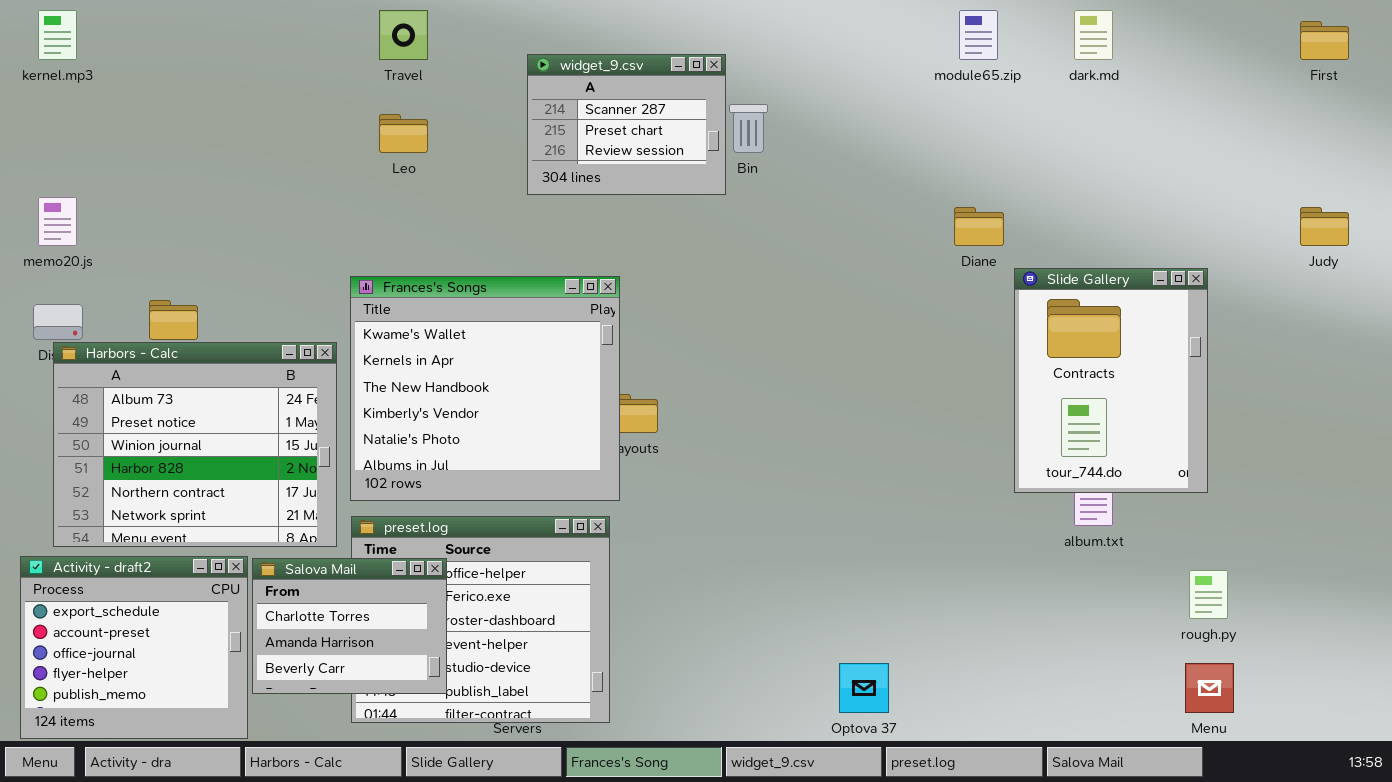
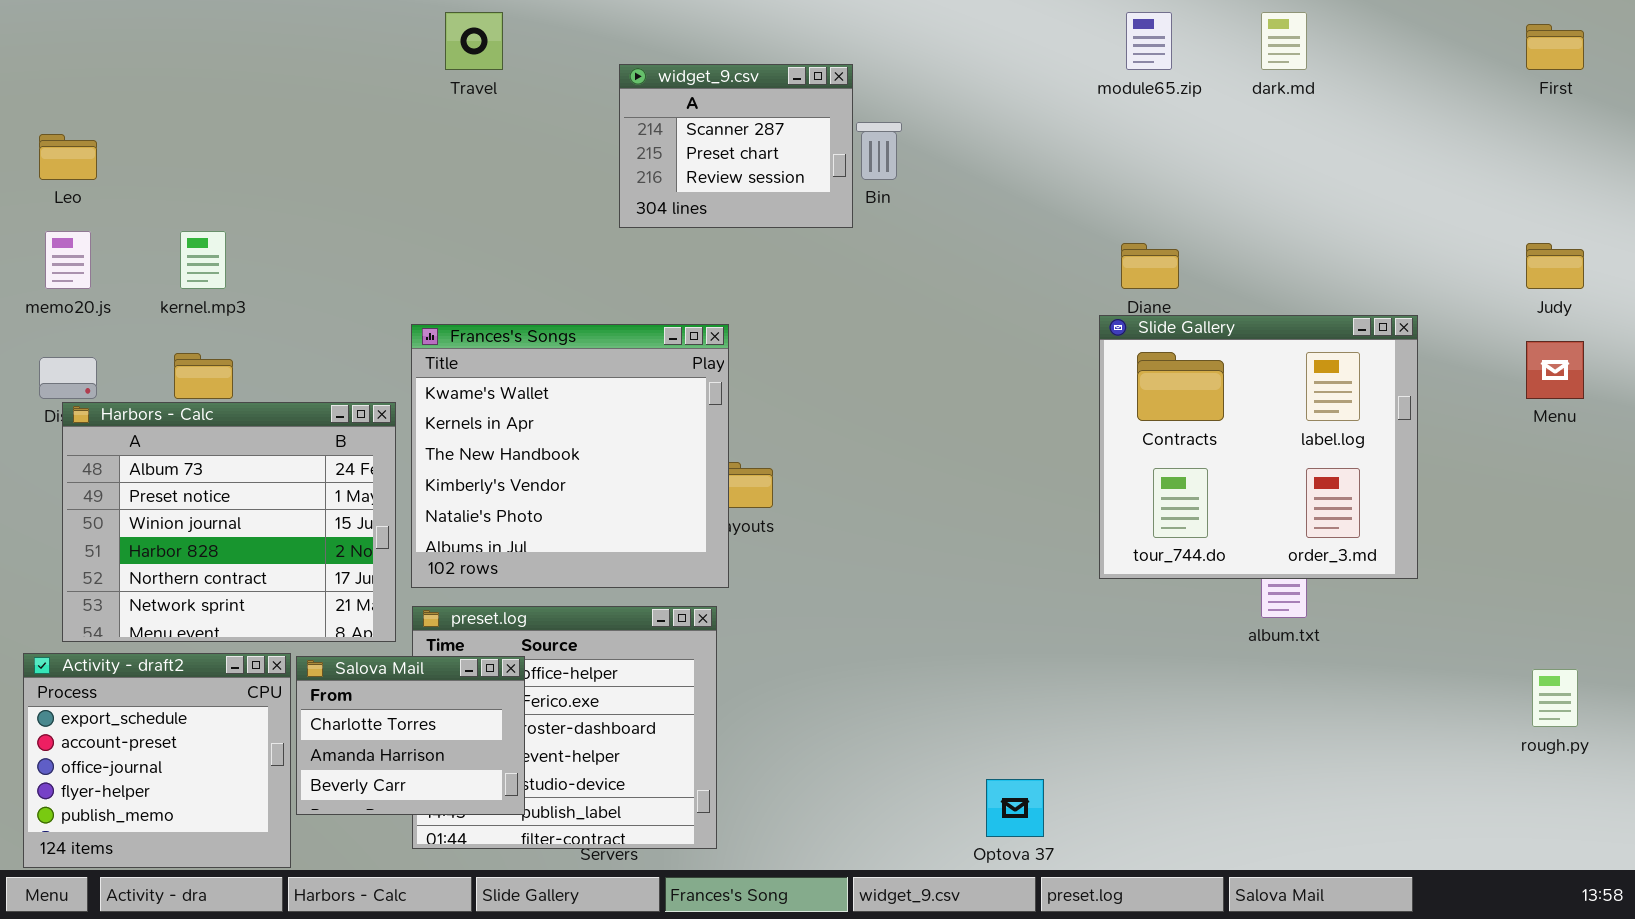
kernel.mp3: [38,10,77,60] -> [180,231,226,289], moved
Leo: [379,114,428,153] -> [39,134,97,180], moved
Slide Gallery: [1014,268,1208,493] -> [1099,315,1418,579], resized
rough.py: [1189,570,1228,619] -> [1532,669,1578,727], moved
Menu: [1185,663,1234,713] -> [1526,341,1584,399], moved

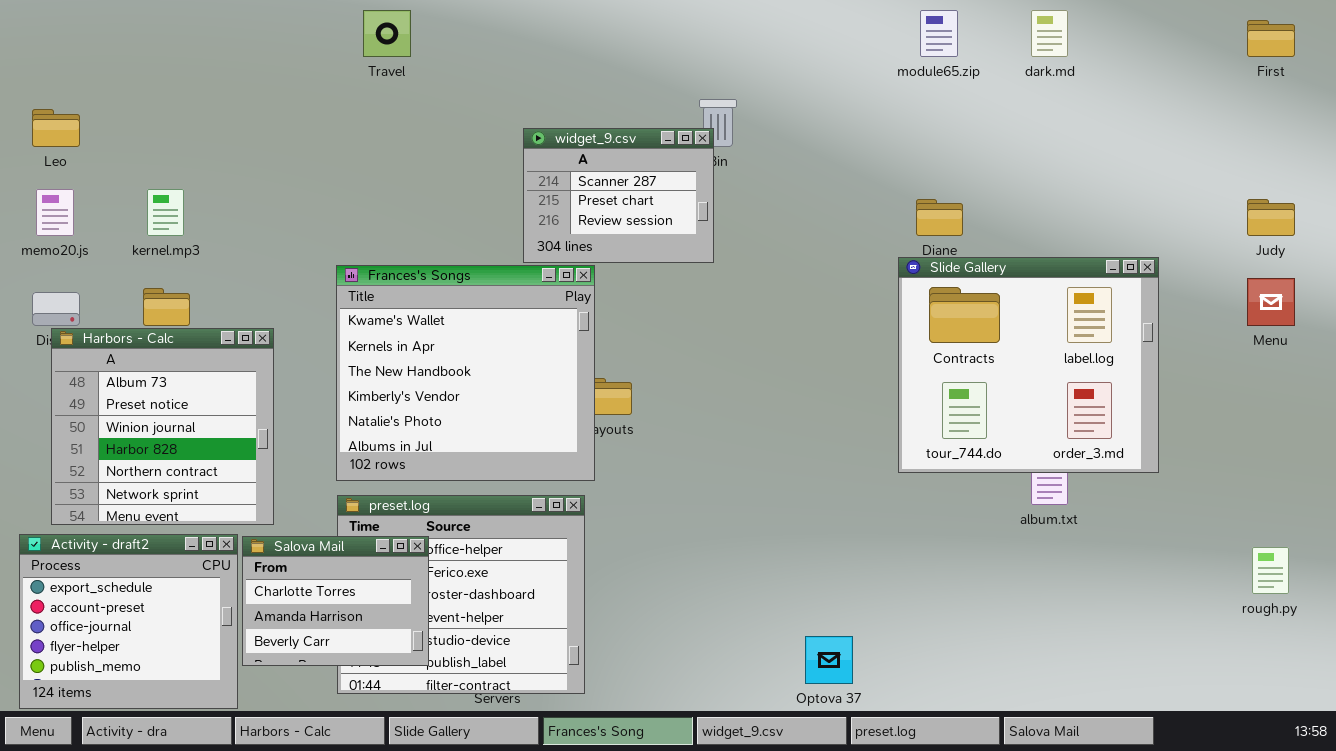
widget_9.csv: [619,64,853,228] -> [523,128,714,263], moved
Harbors - Calc: [62,402,396,642] -> [51,328,274,525], resized

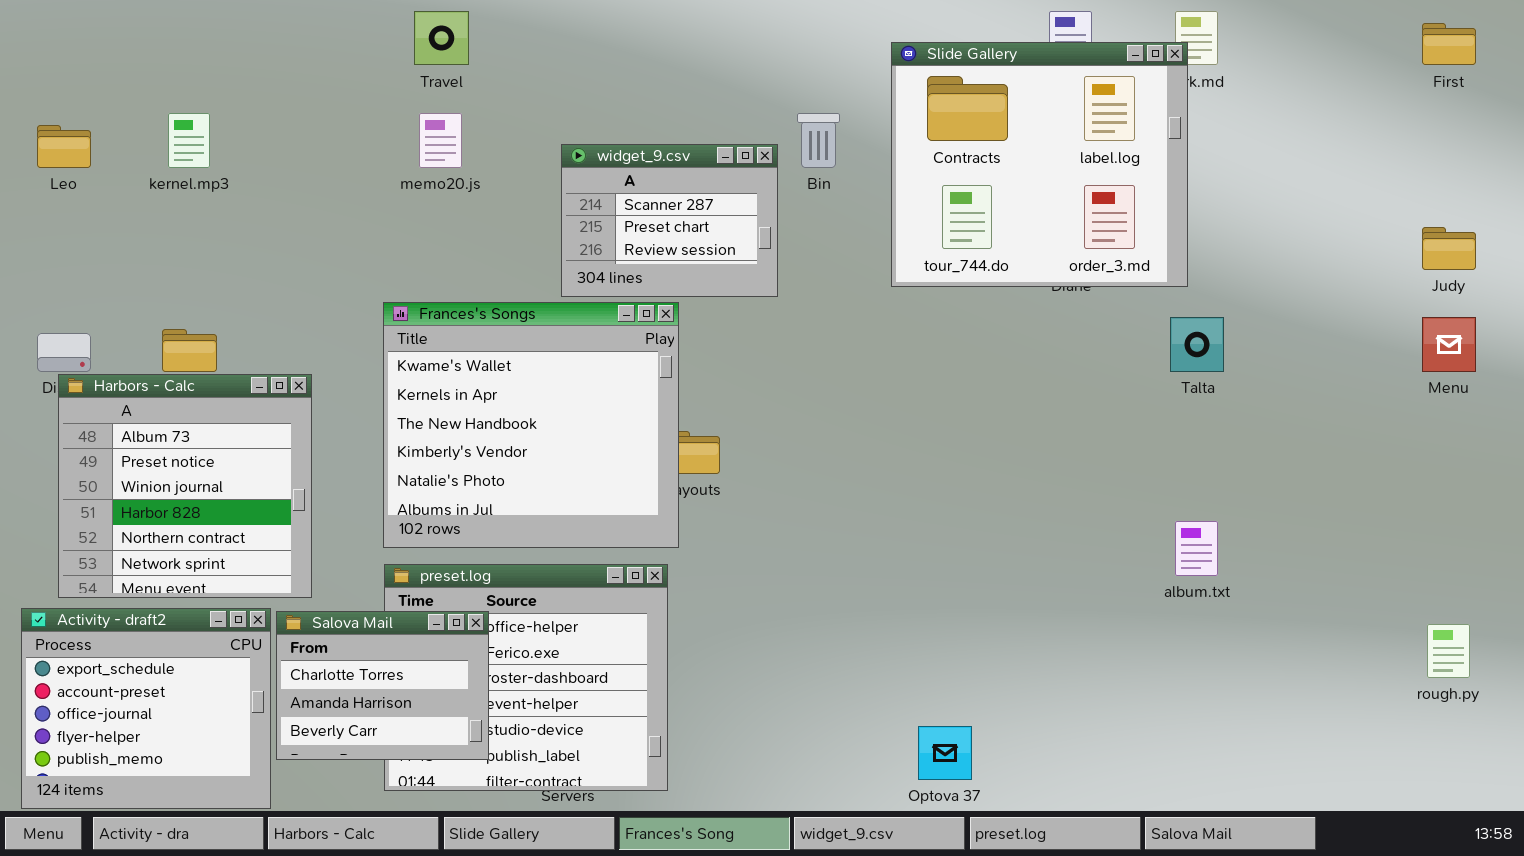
widget_9.csv: [523,128,714,263] -> [561,144,778,297], moved
memo20.js: [36,189,74,236] -> [419,113,462,168], moved
kernel.mp3: [147,189,184,236] -> [168,113,210,168], moved
Slide Gallery: [898,257,1159,473] -> [891,42,1188,287], moved

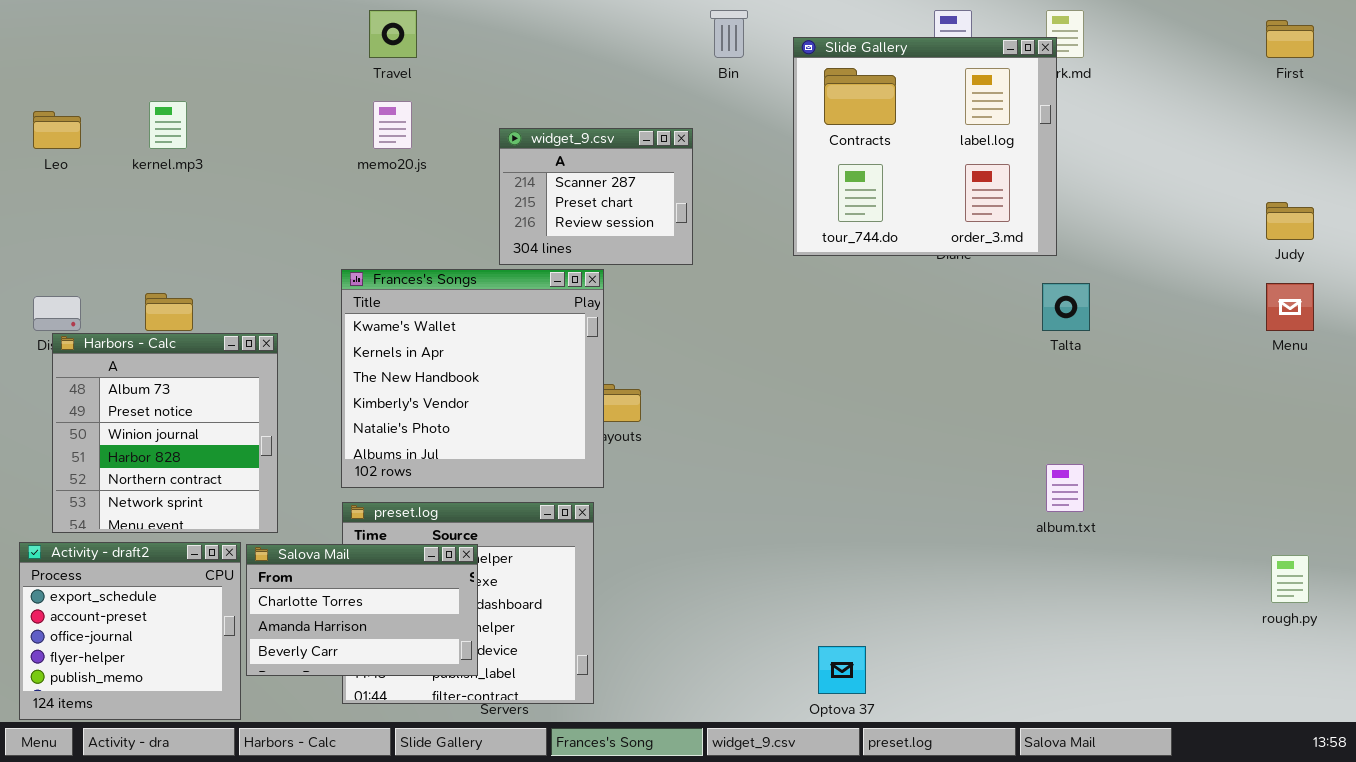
Bin: [797,113,840,168] -> [710,10,748,58], moved
Salova Mail: [276,611,489,760] -> [246,544,478,676], resized

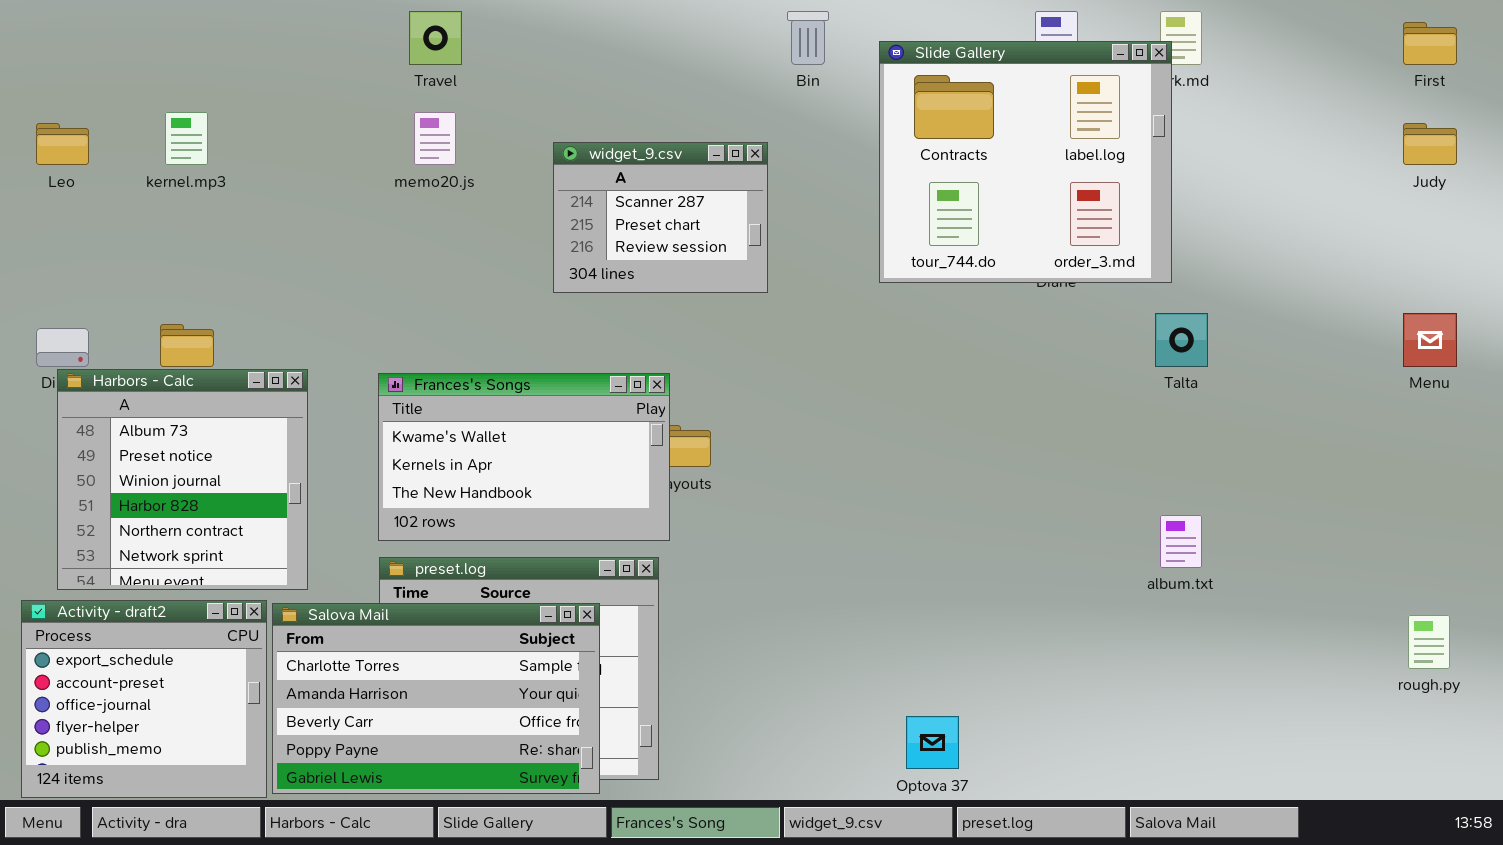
Judy: [1266,202,1314,240] -> [1403,123,1457,165], moved
Frances's Songs: [341,269,604,488] -> [378,373,670,541], resized
Salova Mail: [246,544,478,676] -> [272,603,600,794], resized

